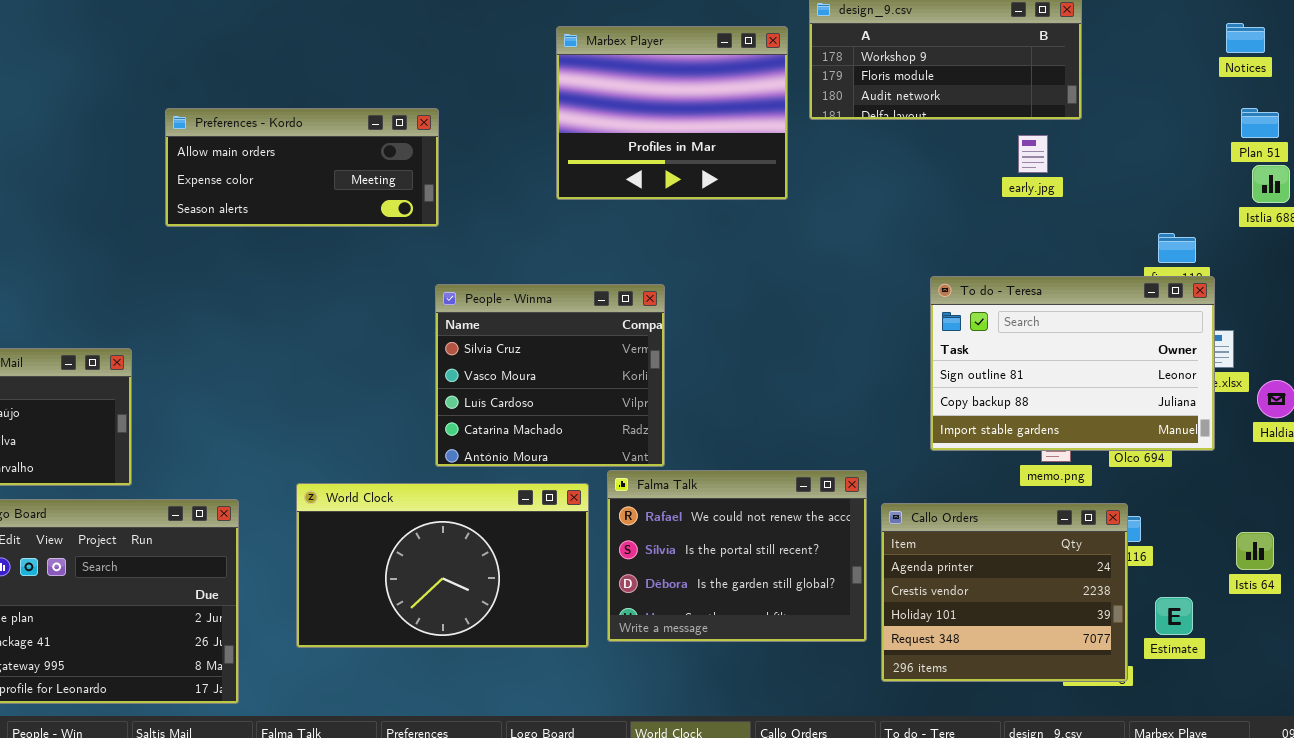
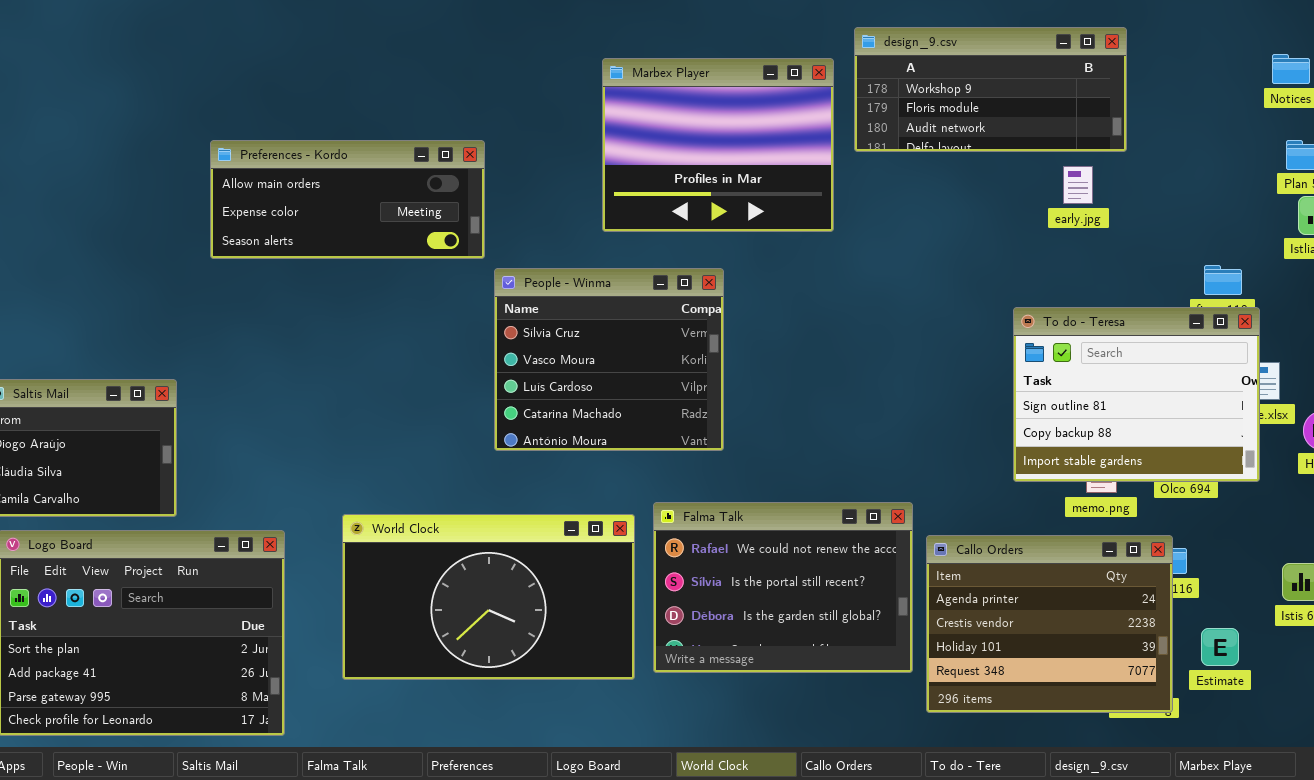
To do - Teresa: [930,276,1215,451] -> [1013,307,1260,482], resized
People - Winma: [435,284,665,467] -> [494,268,724,451], moved

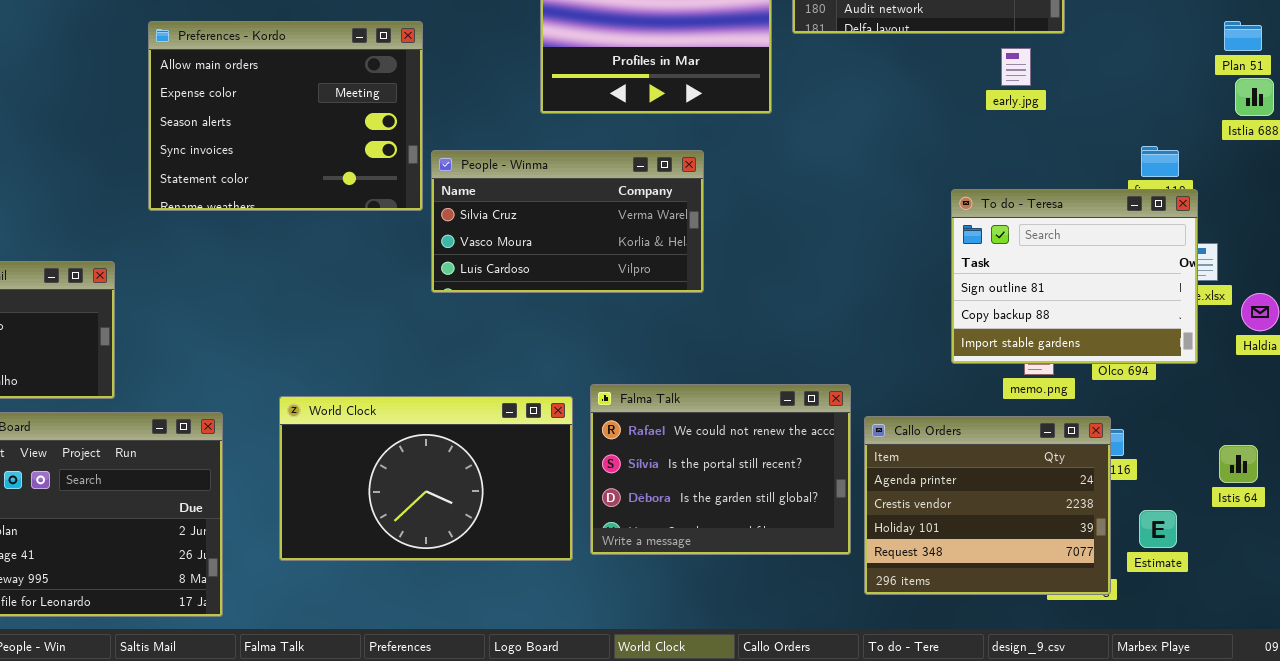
Preferences - Kordo: [210,140,485,259] -> [148,21,423,211], resized
People - Winma: [494,268,724,451] -> [431,150,704,293], resized

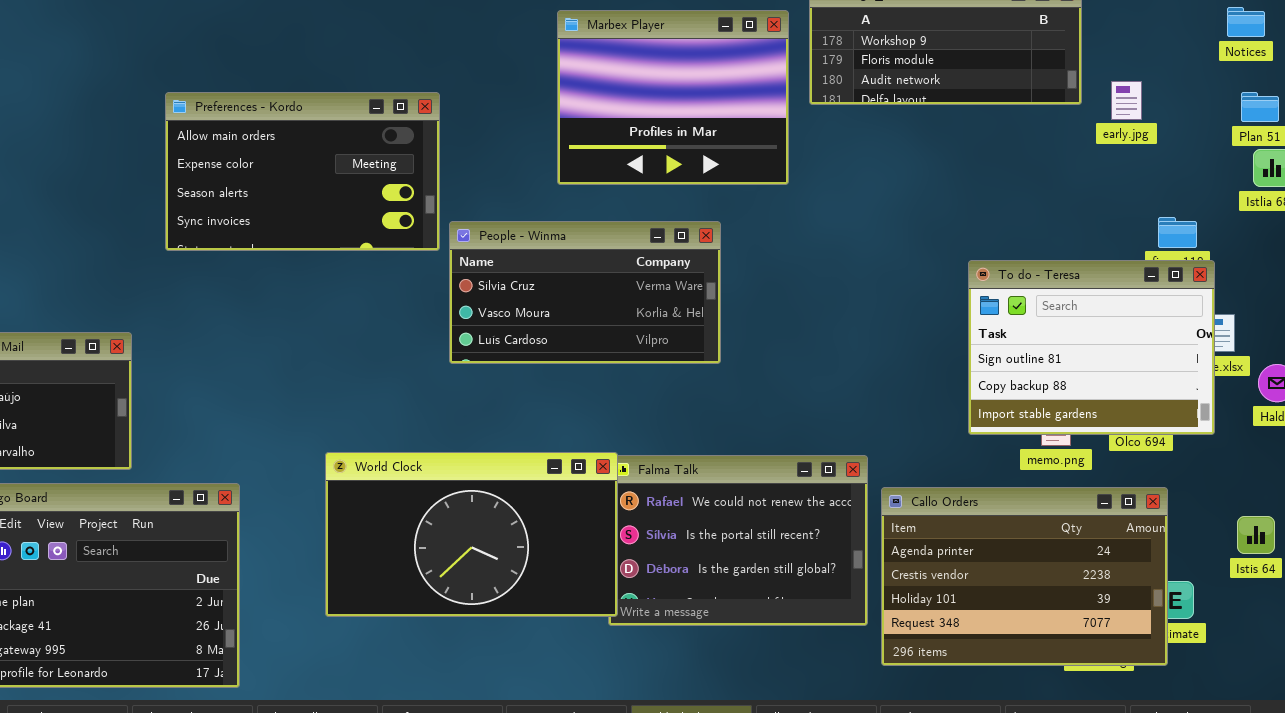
Preferences - Kordo: [148,21,423,211] -> [165,92,440,251], resized
early.jpg: [1001,48,1031,86] -> [1111,81,1142,120], moved
World Clock: [279,396,573,561] -> [325,452,618,617], moved
Callo Orders: [864,416,1111,595] -> [881,487,1168,666], resized

